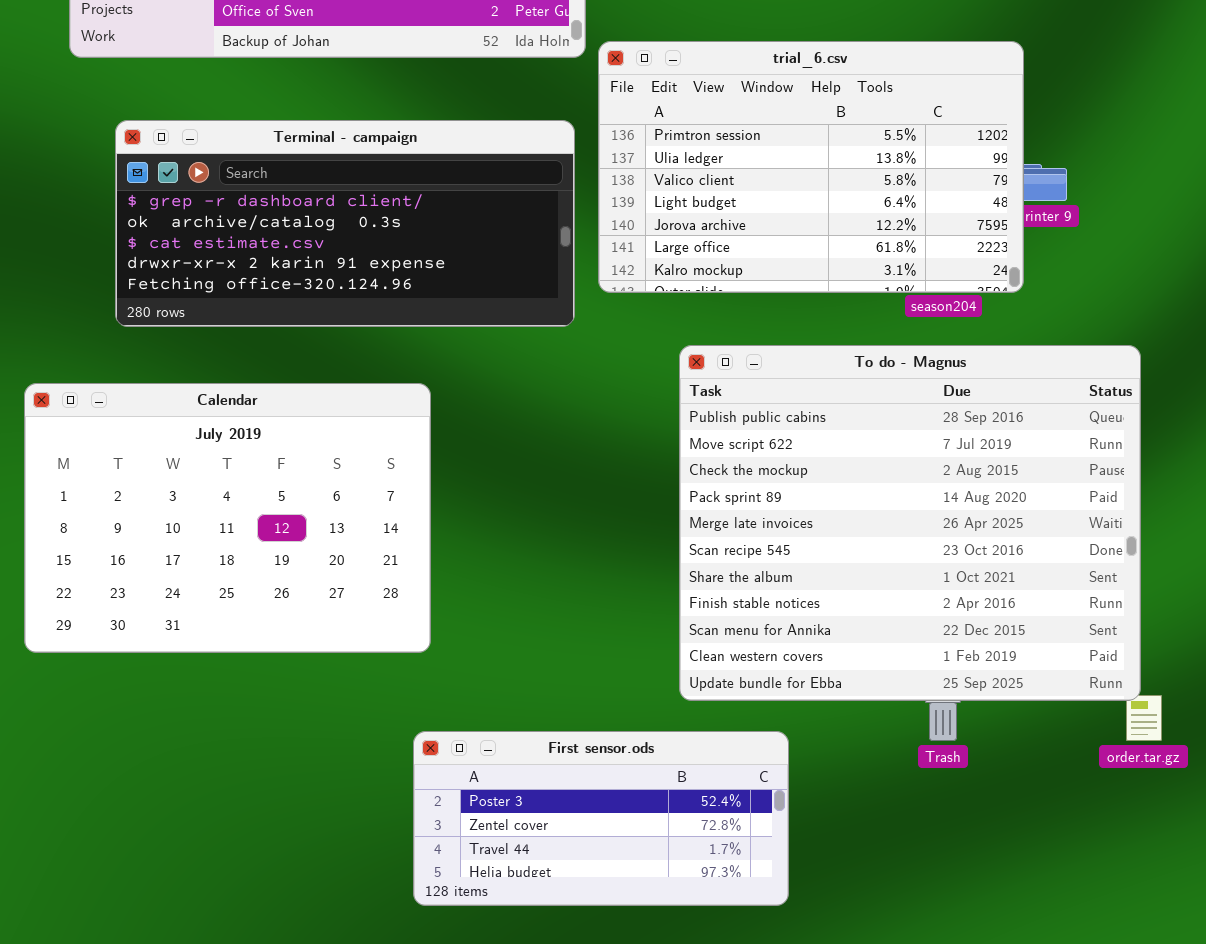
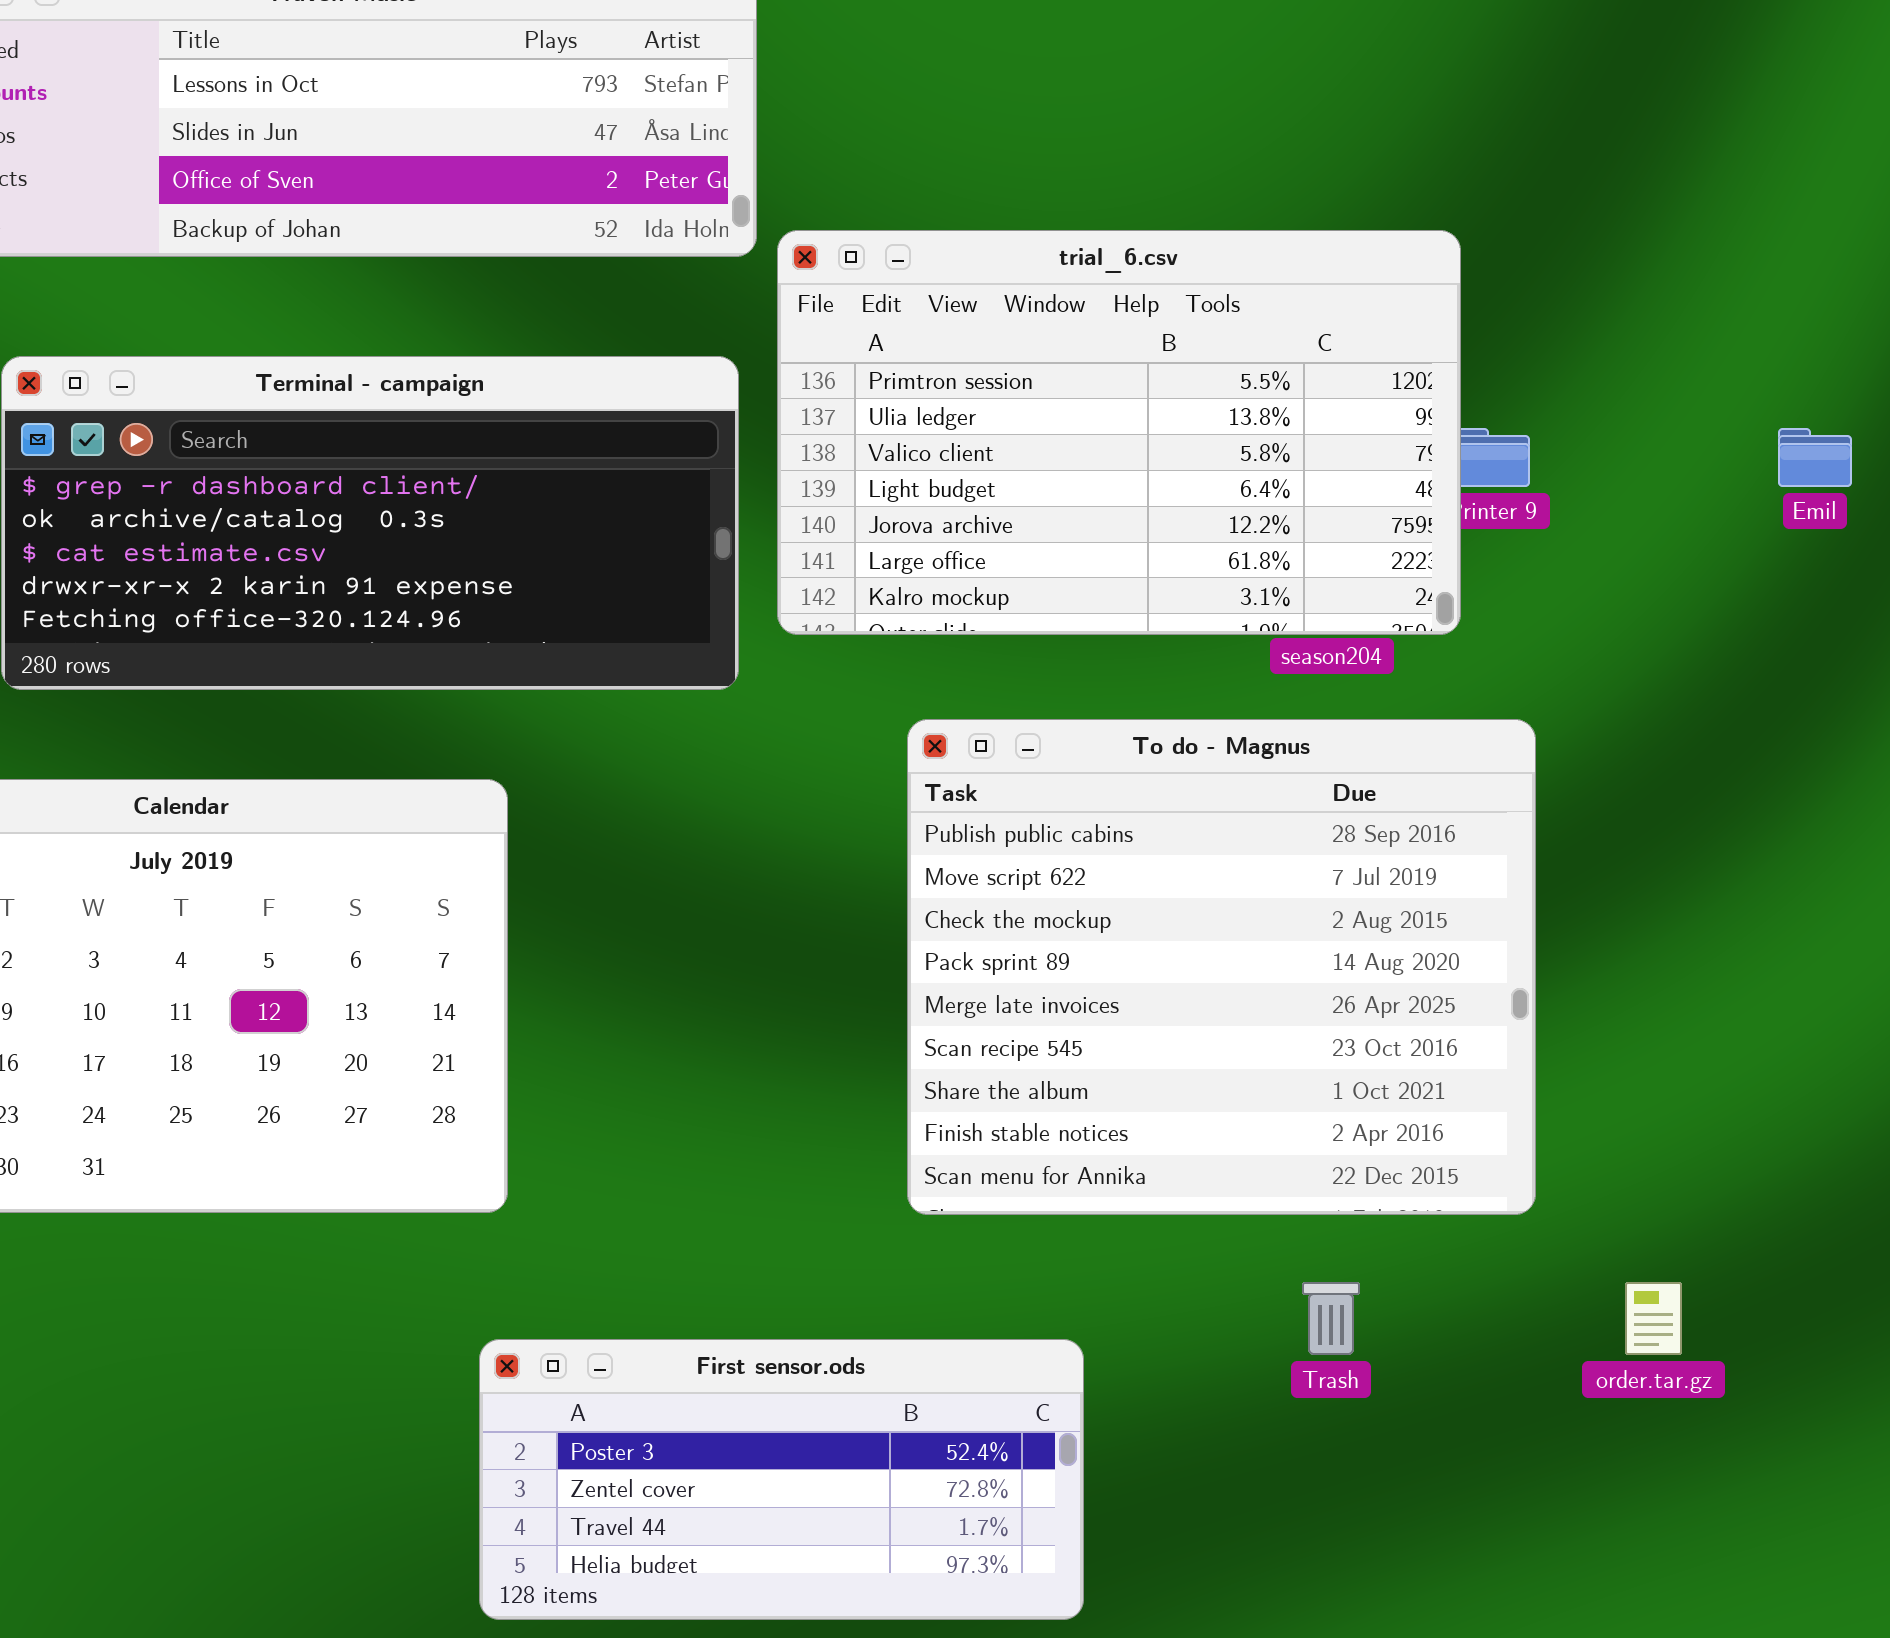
To do - Magnus: [679,345,1141,701] -> [907,719,1536,1215], resized

